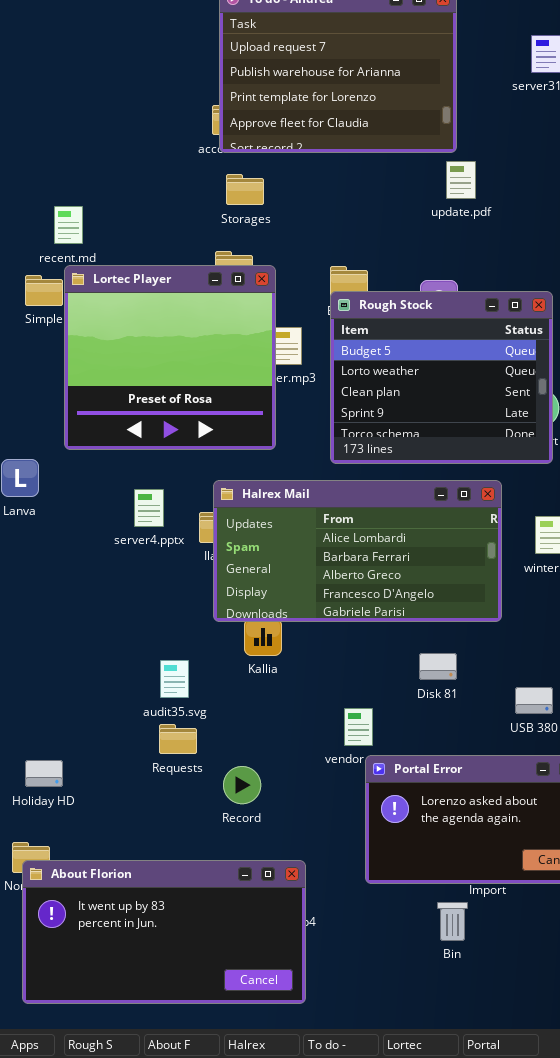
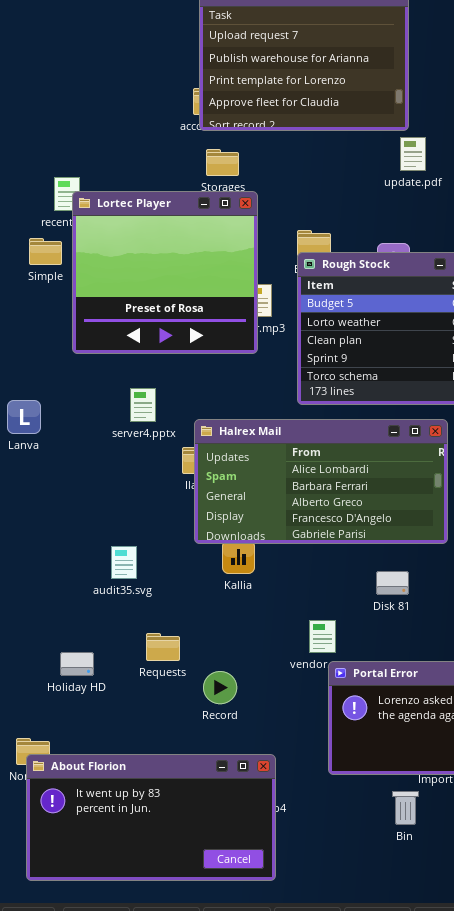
Lortec Player: [64,265,276,450] -> [72,191,258,354], moved
server4.pptx: [134,489,164,527] -> [130,388,156,422], moved
audit35.svg: [160,660,189,698] -> [111,546,137,579], moved
Holiday HD: [25,760,63,787] -> [60,652,94,676], moved

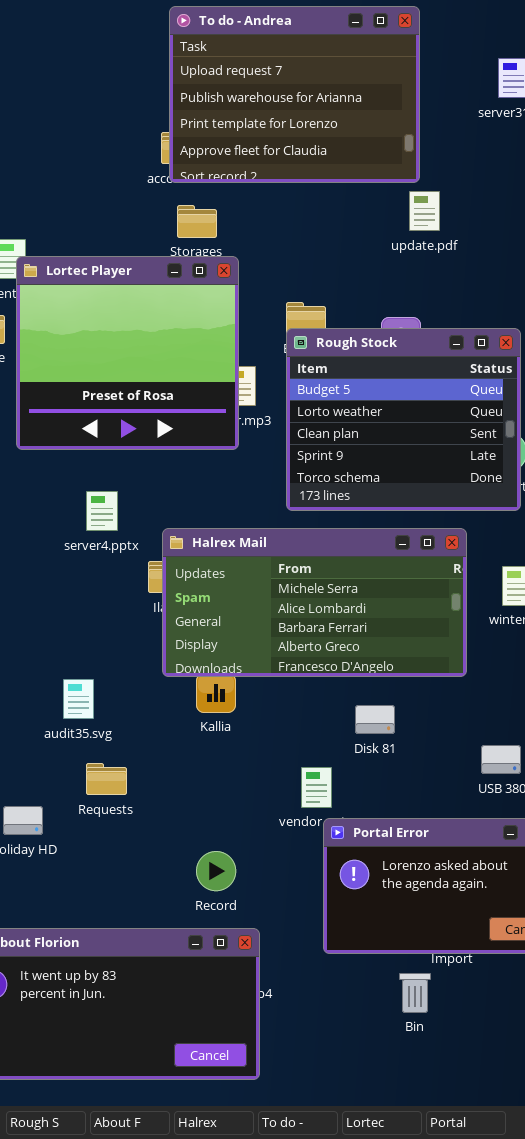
Halrex Mail: [194,419,448,544] -> [162,528,467,677], scrolled up 1 row
Disk 81: [376,571,409,595] -> [355,705,395,734], moved
Requests: [146,633,180,661] -> [86,763,127,795], moved
Record: [203,671,237,704] -> [196,851,236,891], moved

